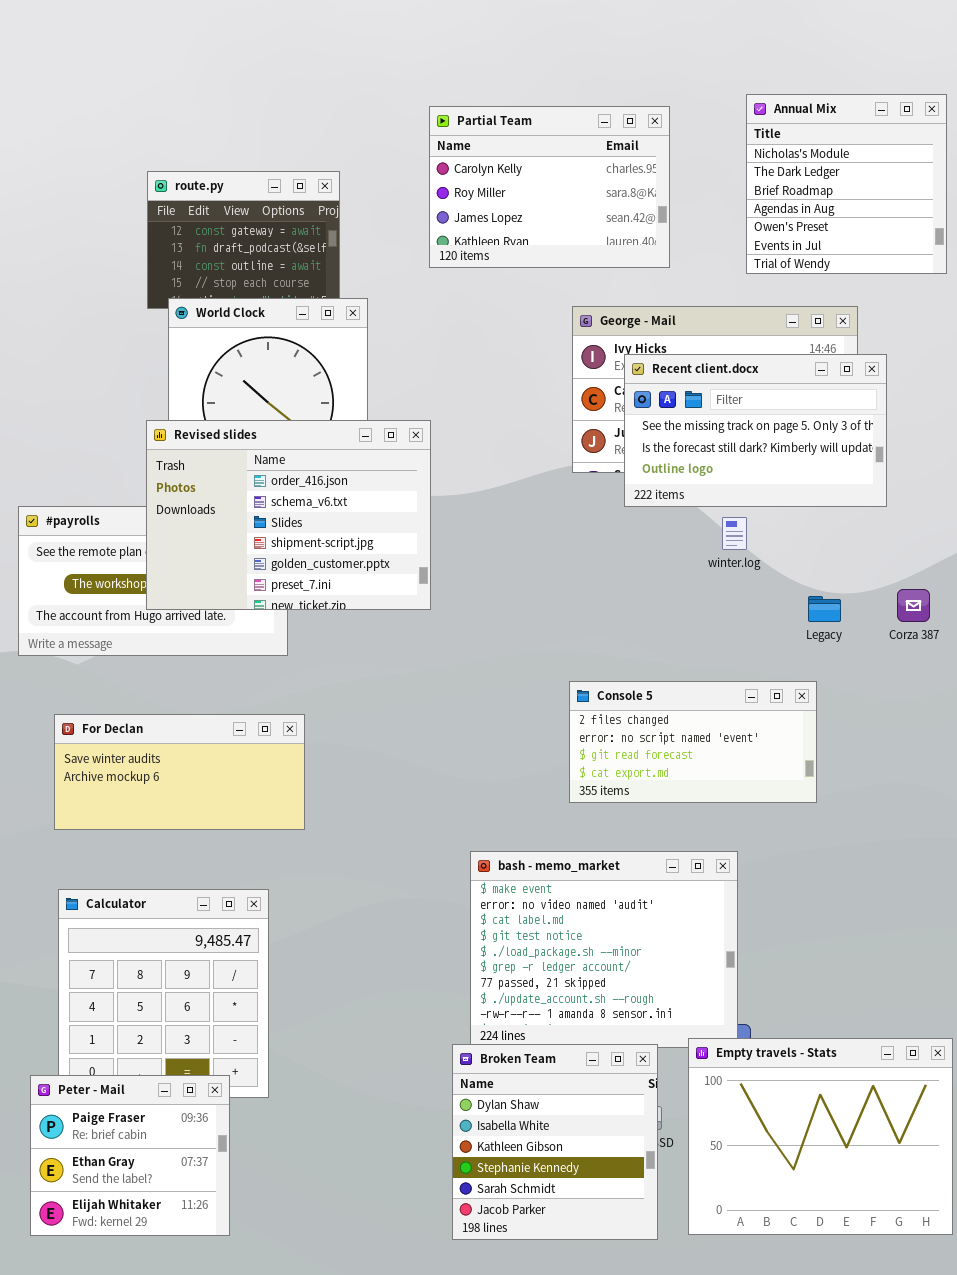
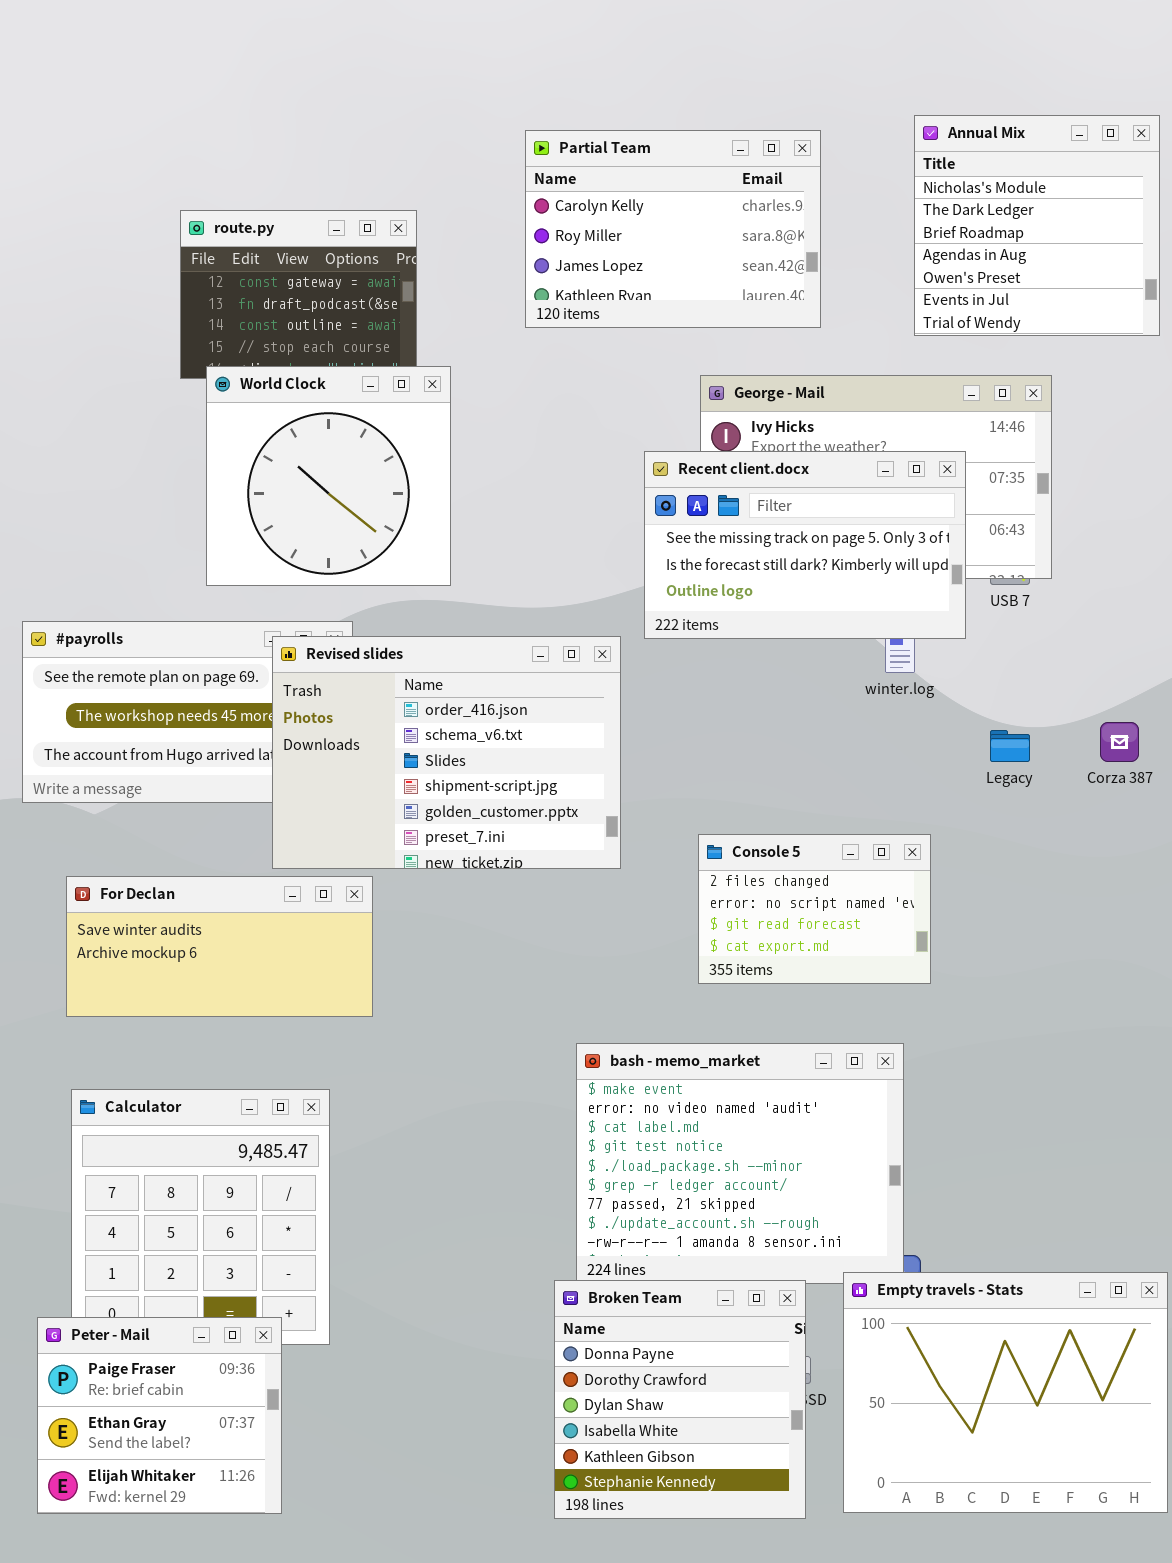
Recent client.docx: [624,354,887,507] -> [644,451,966,639], moved
Revised slides: [146,420,431,610] -> [272,636,621,869], moved
Console 5: [569,681,817,803] -> [698,834,931,984], resized
Broken Team: [452,1044,658,1240] -> [554,1280,806,1519], scrolled up 2 rows

